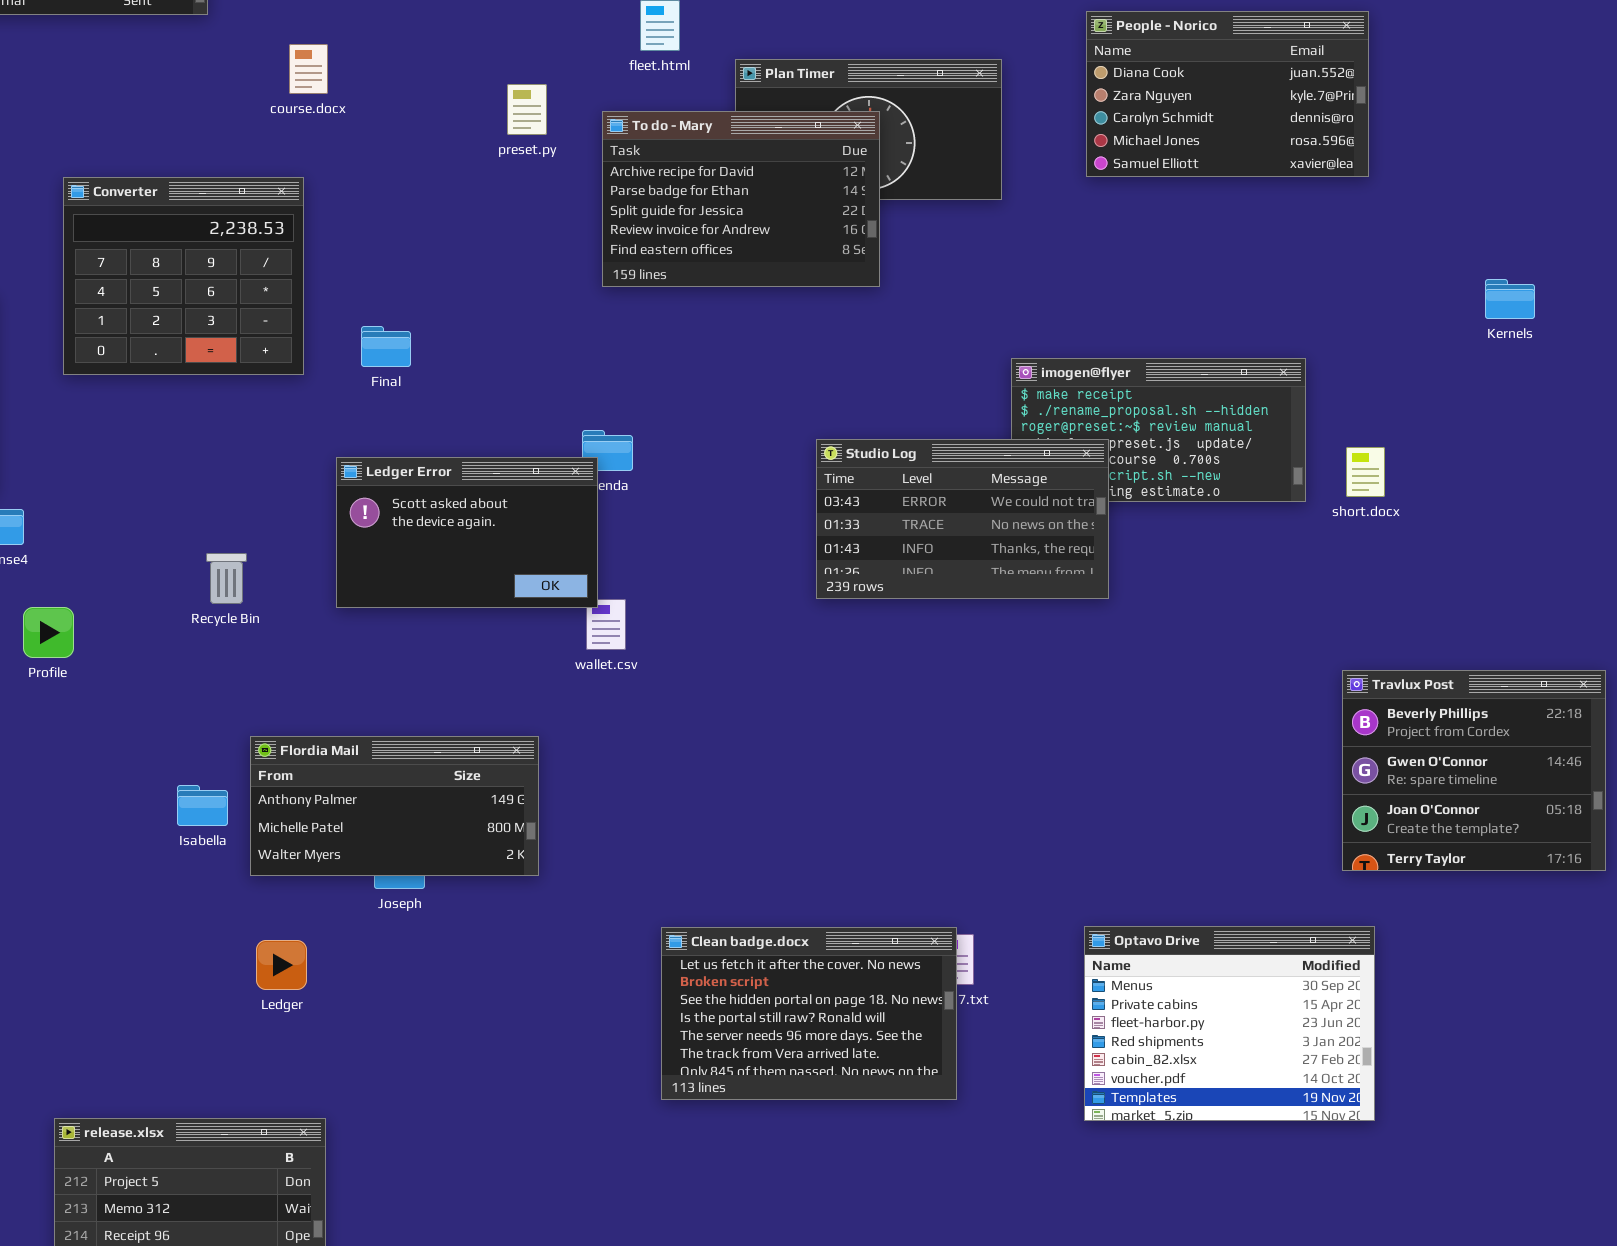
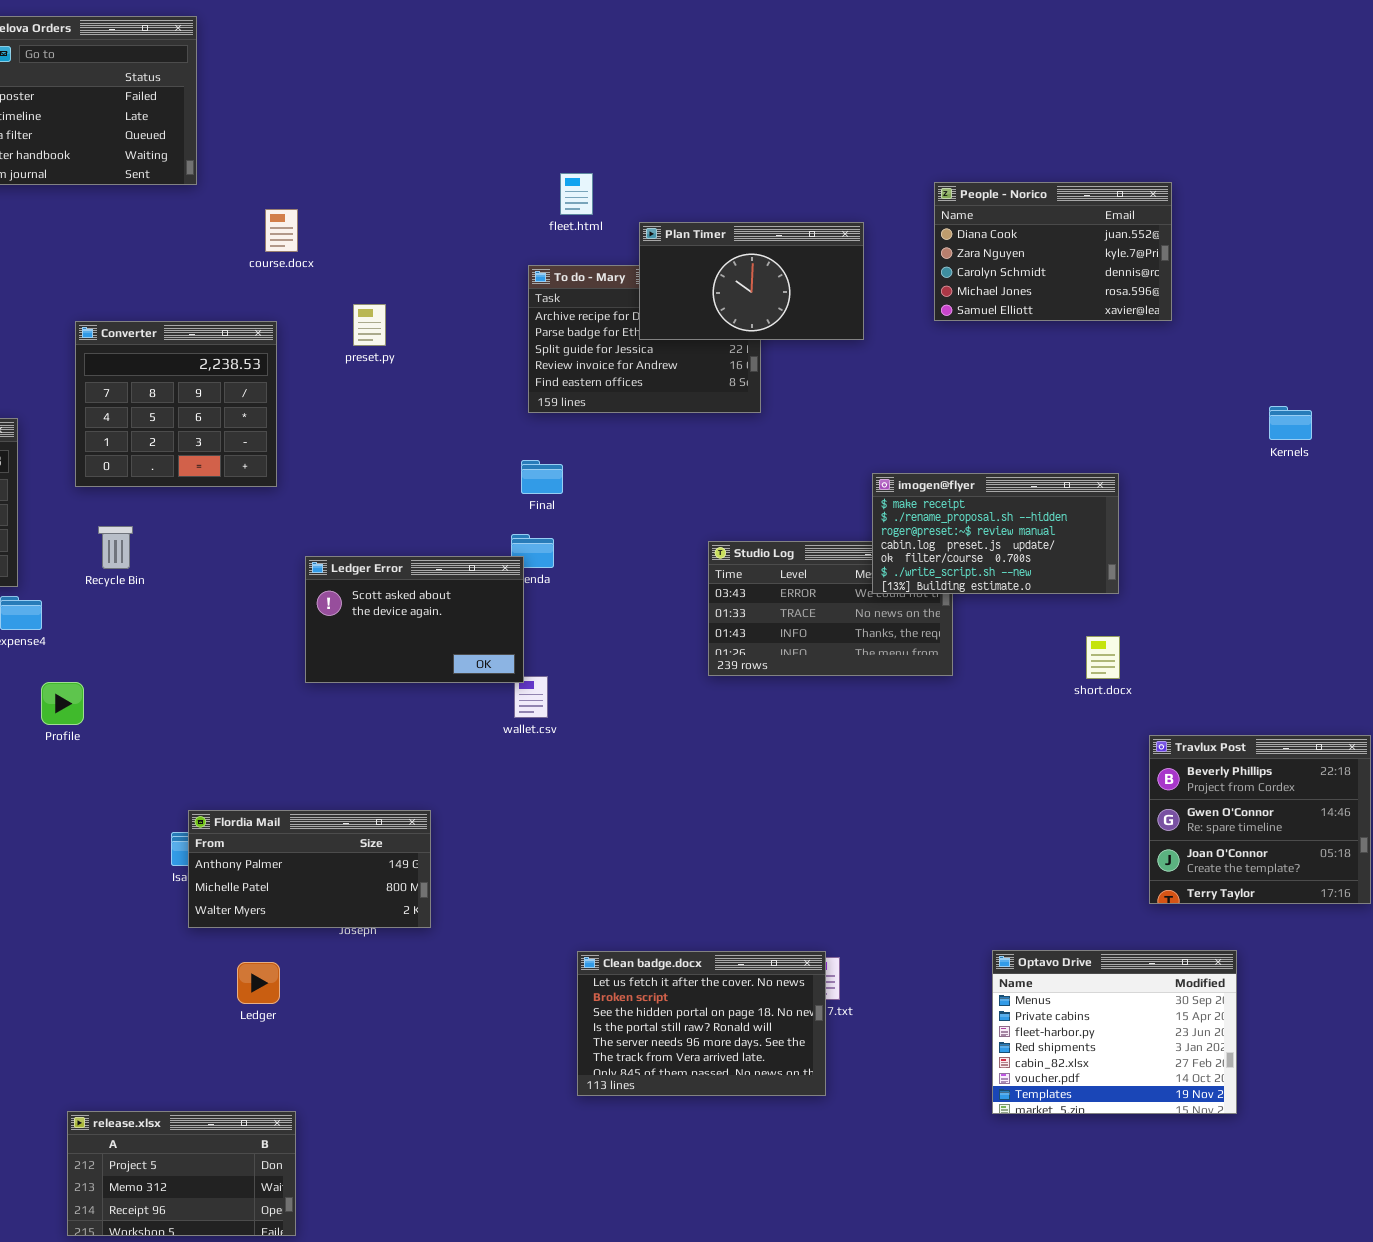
Plan Timer: [735,59,1002,200] -> [639,222,864,340], raised
preset.py: [507,84,547,135] -> [353,304,386,346], moved
Final: [361,326,411,367] -> [521,460,563,494], moved
imogen@flyer: [1011,358,1306,502] -> [872,473,1119,594], raised
short.docx: [1346,447,1385,497] -> [1086,636,1120,679], moved
Recycle Bin: [206,553,247,604] -> [98,526,133,569], moved
Flordia Mail: [250,736,539,876] -> [188,810,431,928], moved
Optavo Drive: [1084,926,1375,1121] -> [992,950,1237,1114], moved

